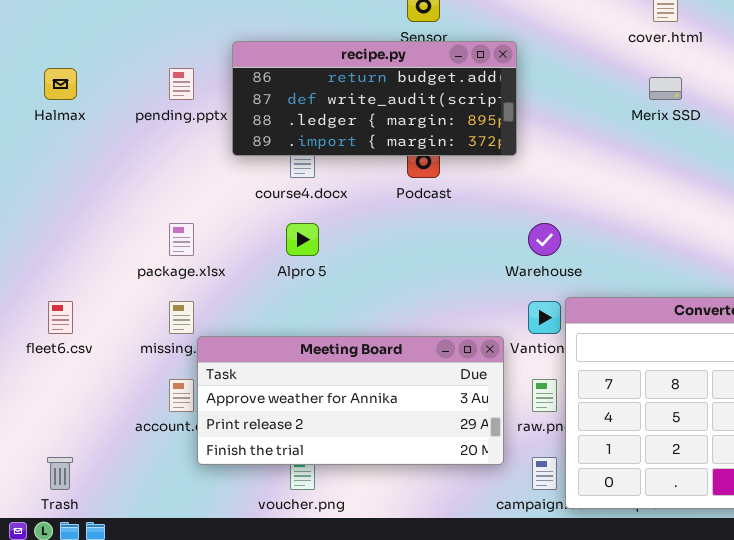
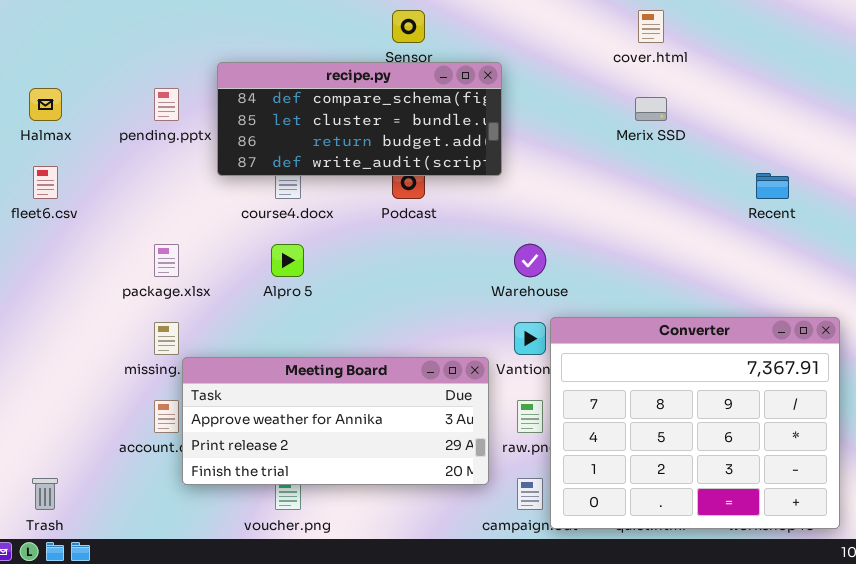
recipe.py: [232,41,517,156] -> [217,62,502,176], scrolled up 2 rows
fleet6.csv: [48,301,73,334] -> [33,166,58,199], moved

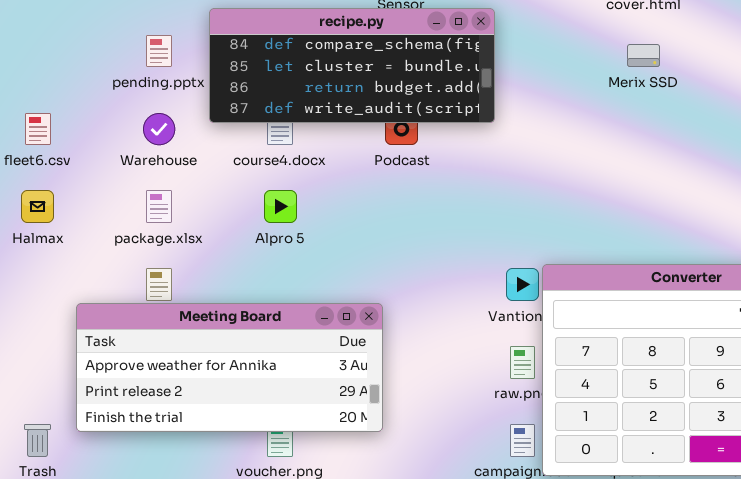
Halmax: [29,88,62,121] -> [21,190,54,223], moved
Warehouse: [514,244,546,277] -> [143,113,175,145], moved
Meeting Board: [182,357,489,485] -> [76,303,383,432], moved

